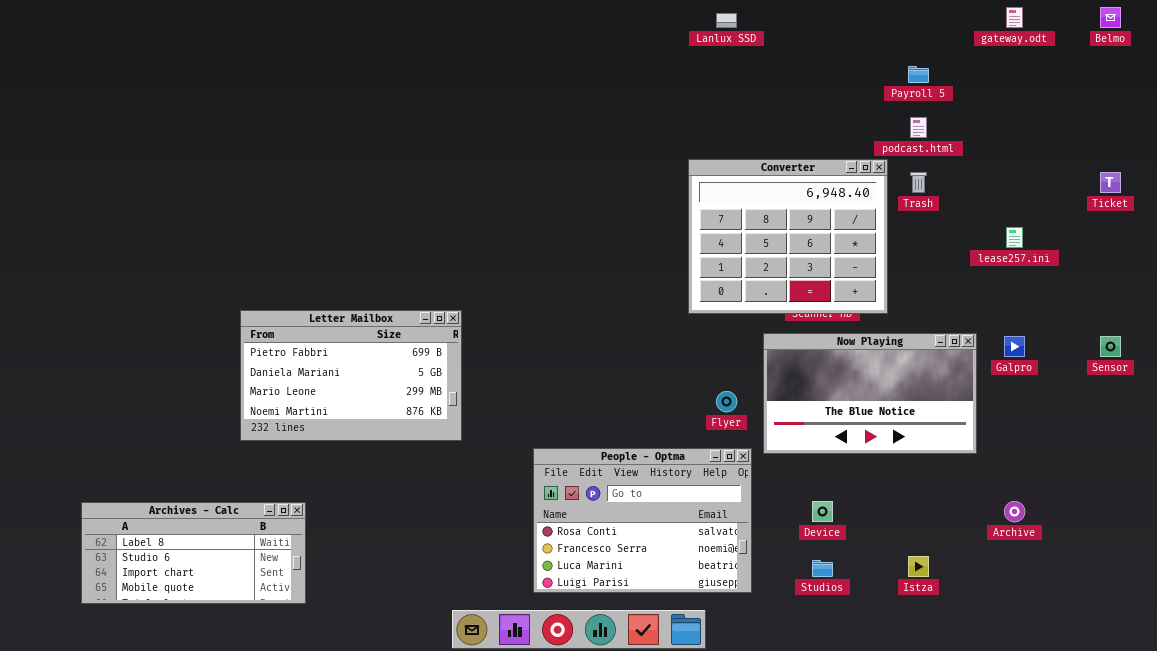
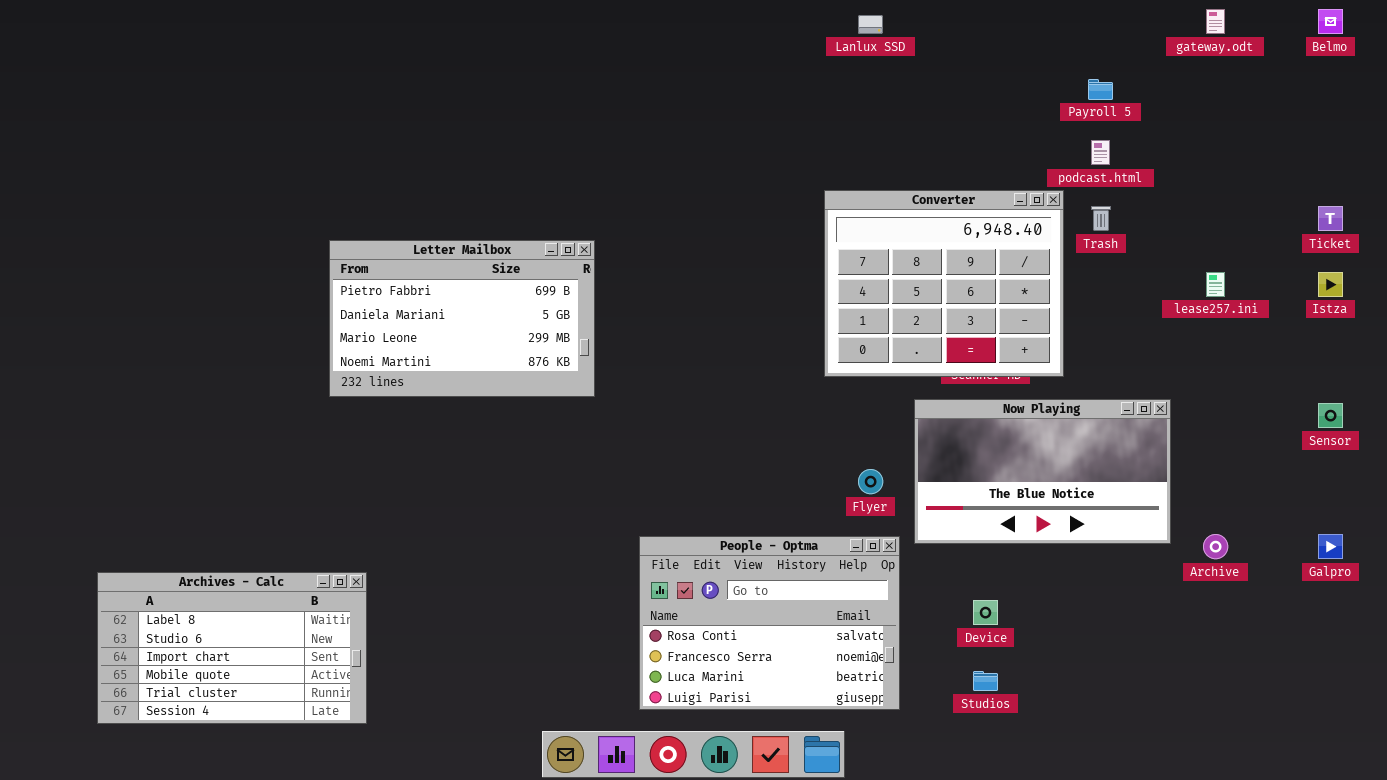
Letter Mailbox: [240,310,462,441] -> [329,240,595,397], moved
Galpro: [1004,336,1025,357] -> [1318,534,1343,559], moved
Archive: [1004,501,1025,522] -> [1203,534,1228,559], moved
Archives - Calc: [81,502,306,604] -> [97,572,367,724], resized
Istza: [908,556,929,577] -> [1318,272,1343,297], moved

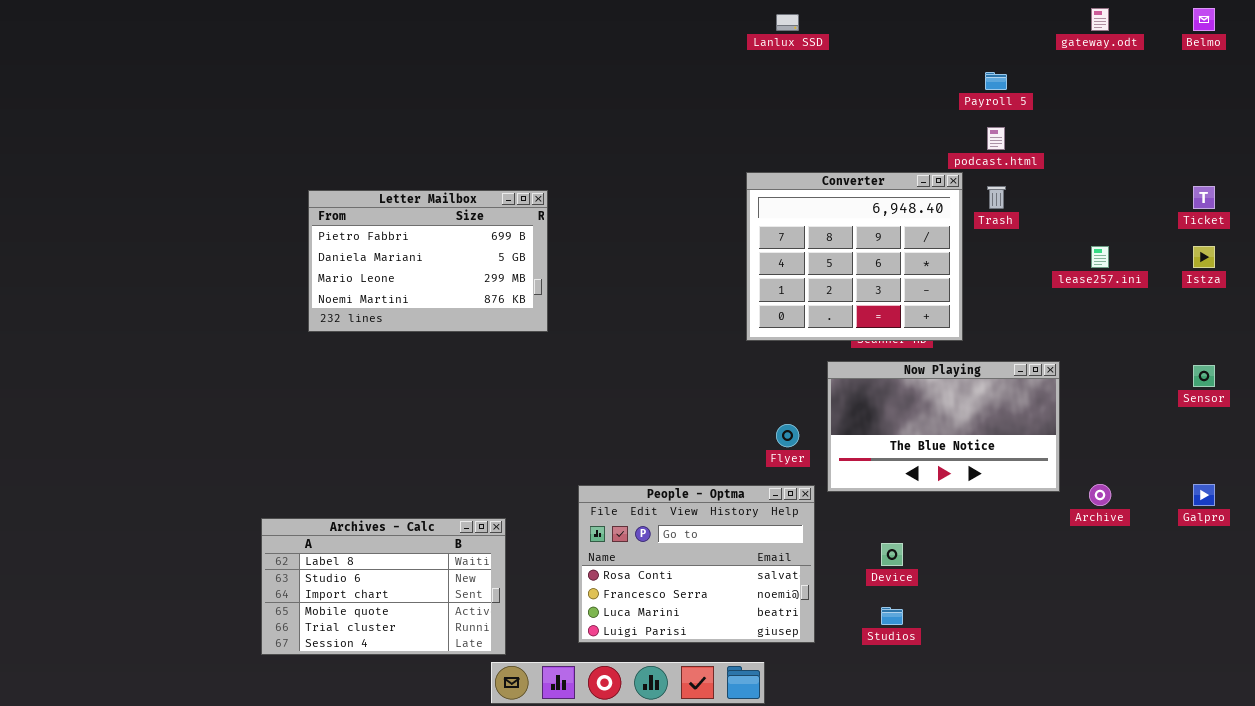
Letter Mailbox: [329,240,595,397] -> [308,190,548,332], moved
Archives - Calc: [97,572,367,724] -> [261,518,506,655], moved

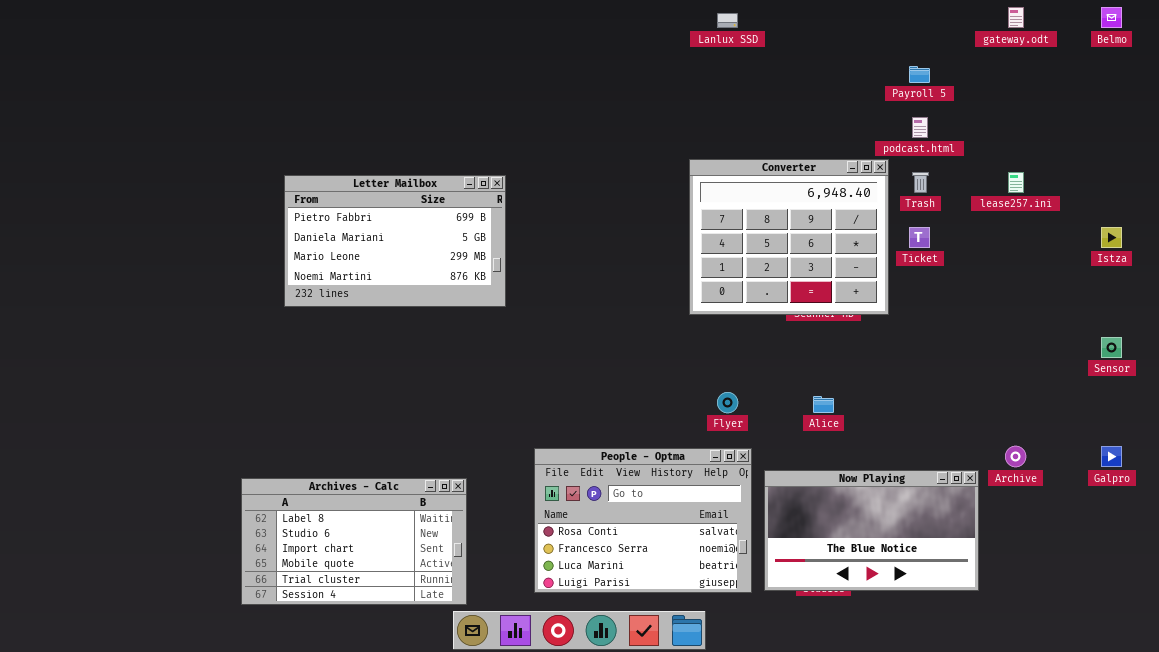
Ticket: [1193,186,1215,209] -> [909,227,930,248], moved
lease257.ini: [1091,246,1109,268] -> [1008,172,1024,193], moved
Now Playing: [827,361,1060,492] -> [764,470,979,591], moved

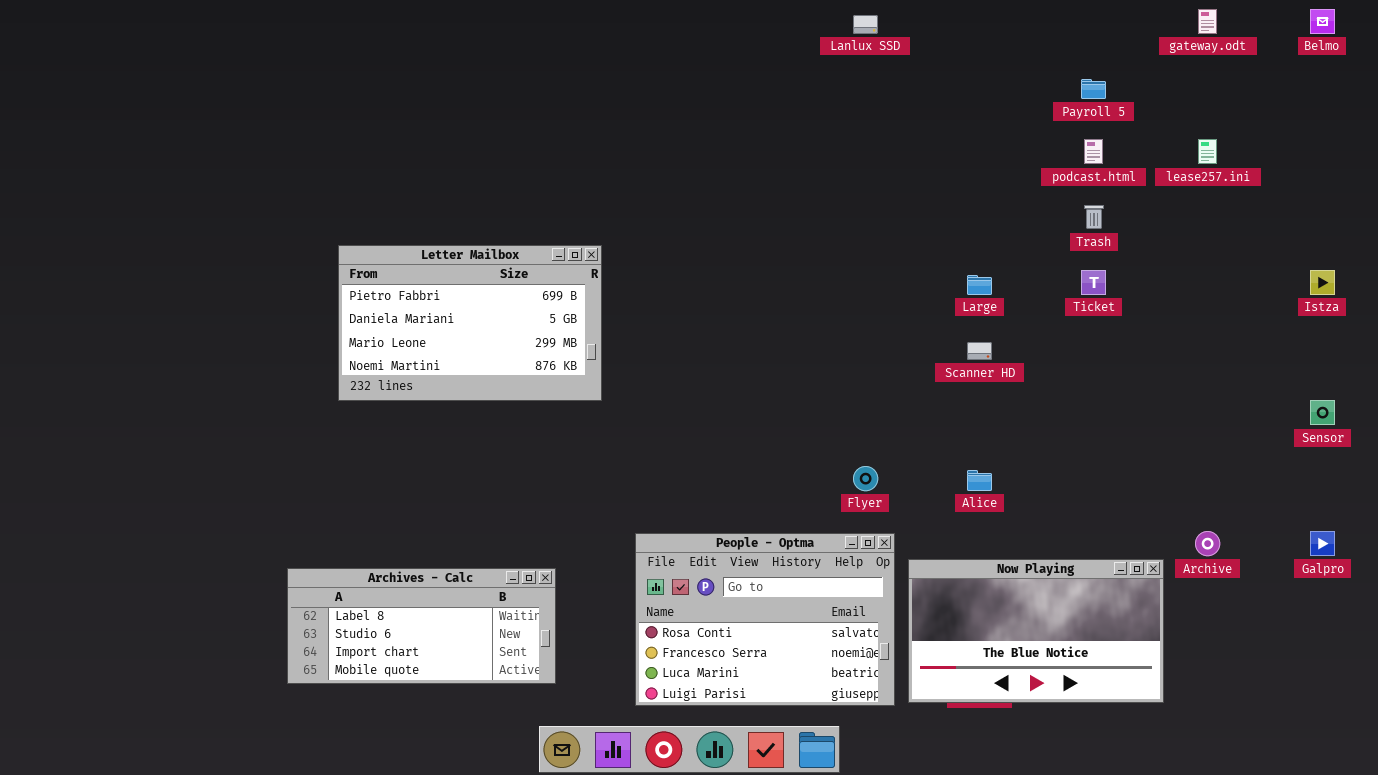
Converter: [689,159,889,315] -> none, closed
lease257.ini: [1008,172,1024,193] -> [1198,139,1217,164], moved
Letter Mailbox: [284,175,506,307] -> [338,245,602,401], moved
Archives - Calc: [241,478,467,605] -> [287,568,556,684], resized

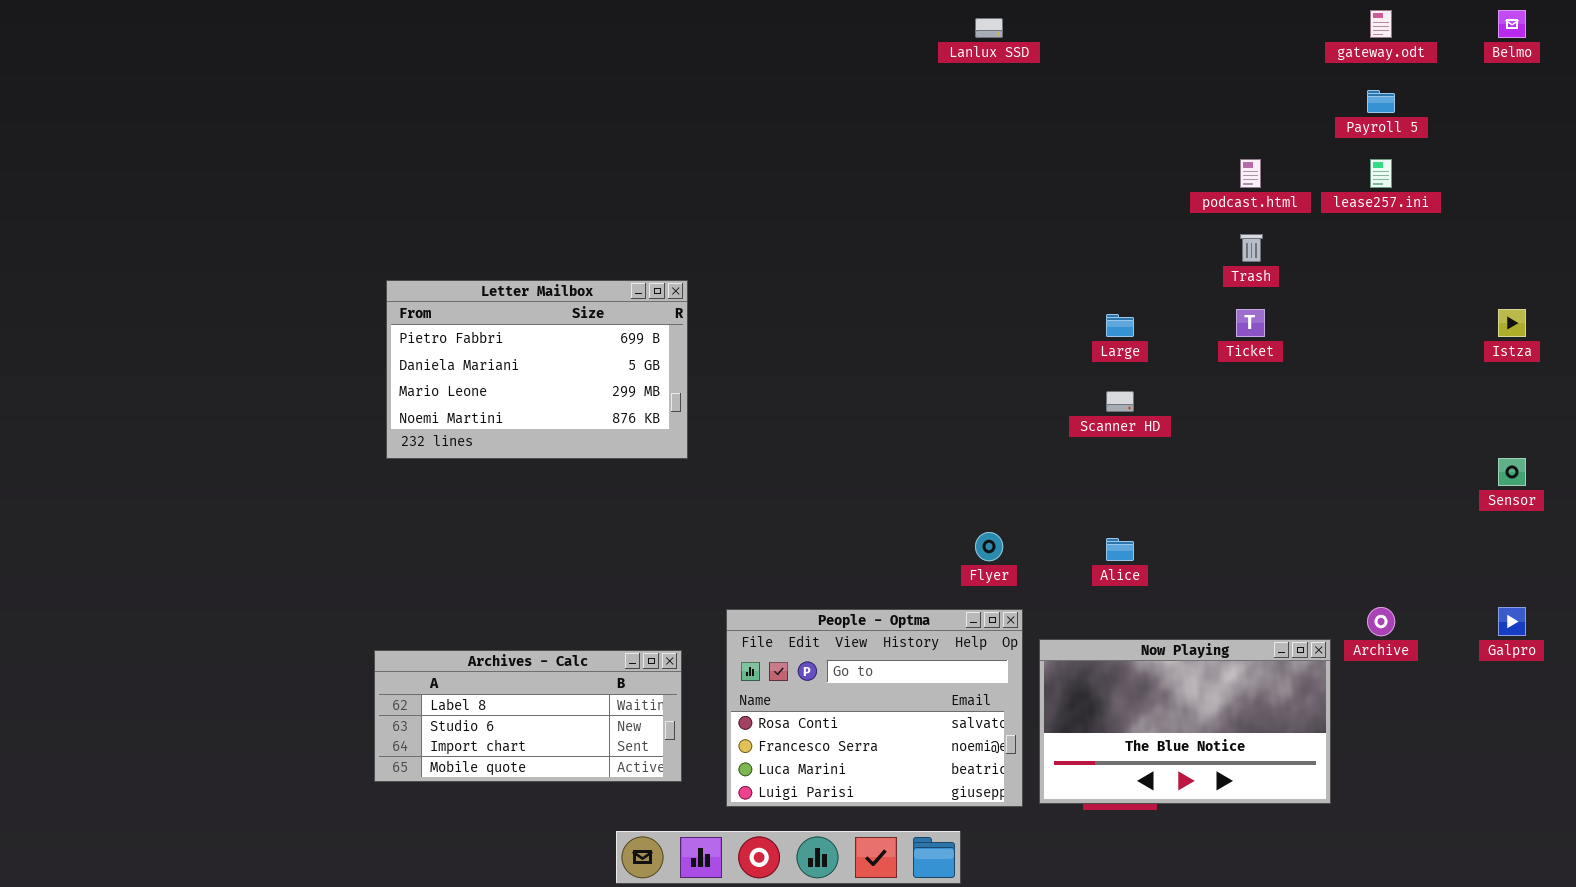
Payroll 5: [1081,79,1106,99] -> [1367,90,1395,113], moved
Archives - Calc: [287,568,556,684] -> [374,650,682,782], moved

